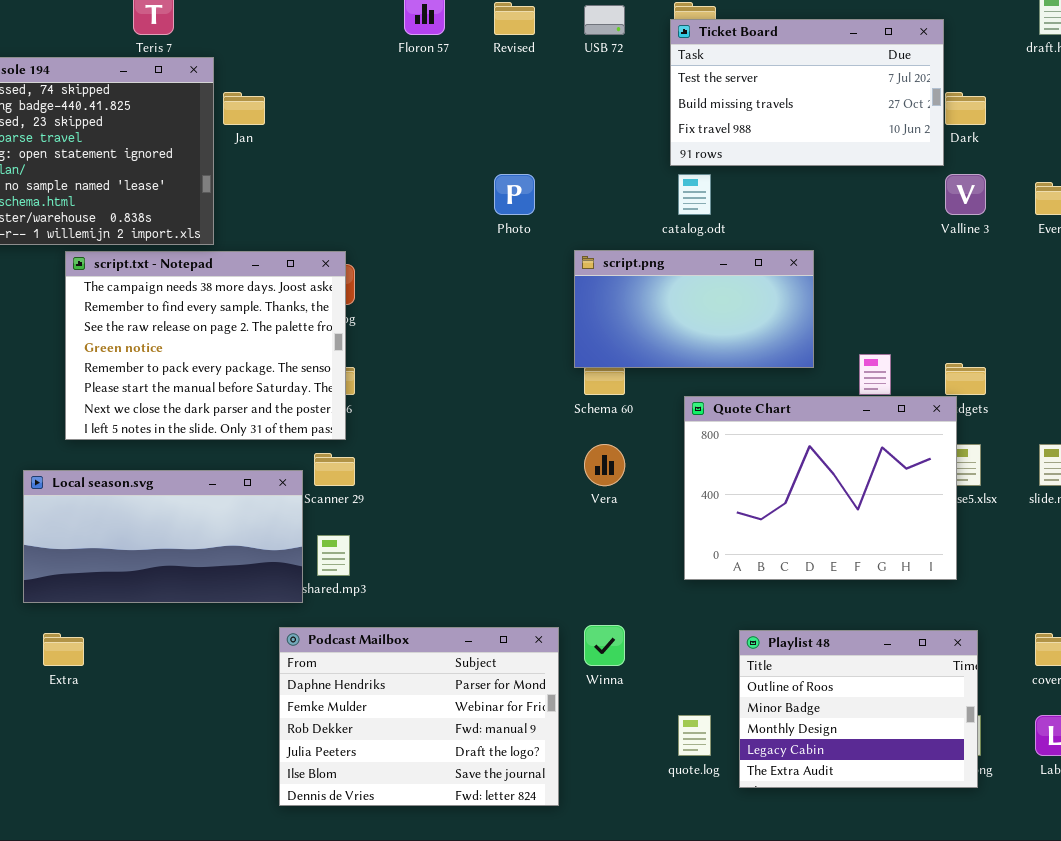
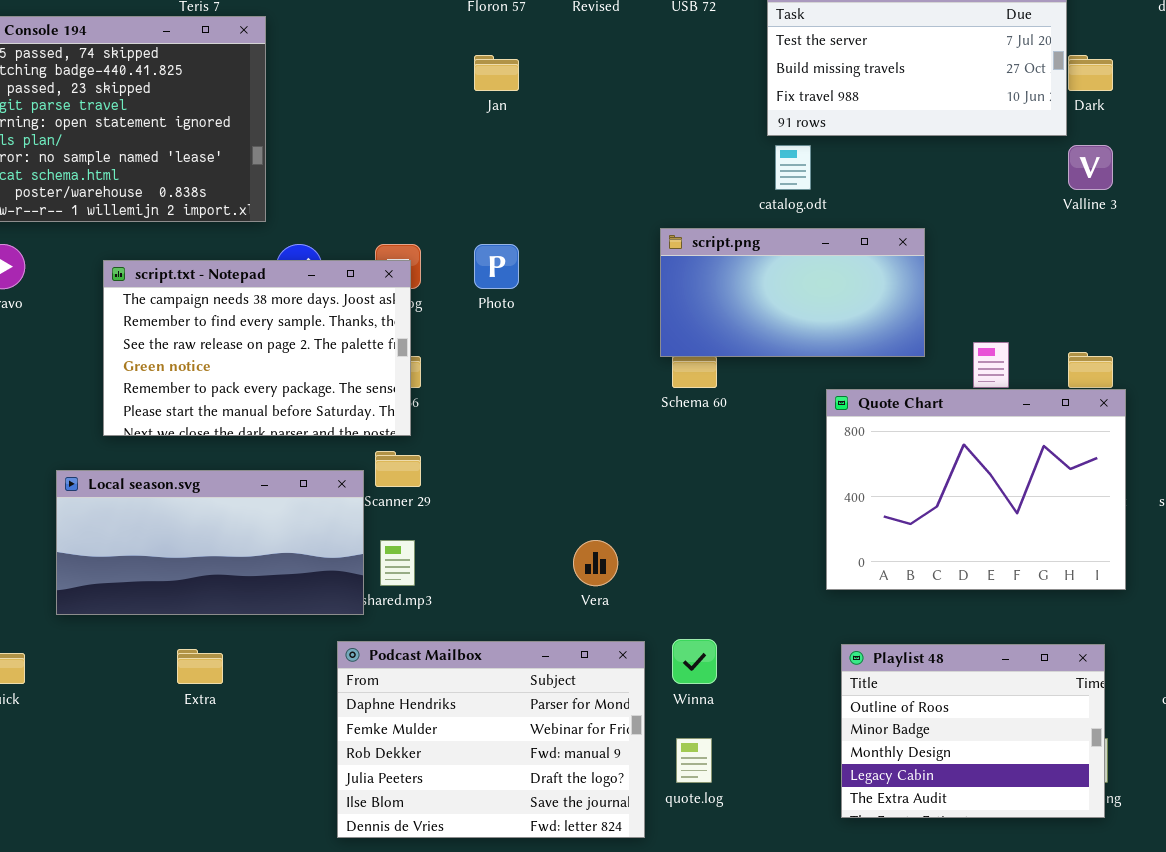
Jan: [223,92,265,125] -> [474,55,519,91], moved
Photo: [494,174,535,215] -> [474,244,519,289], moved
script.txt - Notepad: [65,251,346,440] -> [103,260,411,436], resized
Quote Chart: [684,396,957,580] -> [826,389,1126,590], moved
Vera: [584,444,625,486] -> [573,540,618,586], moved
Extra: [43,633,84,666] -> [177,649,223,684], moved
quote.log: [678,715,711,756] -> [676,738,712,783], moved

